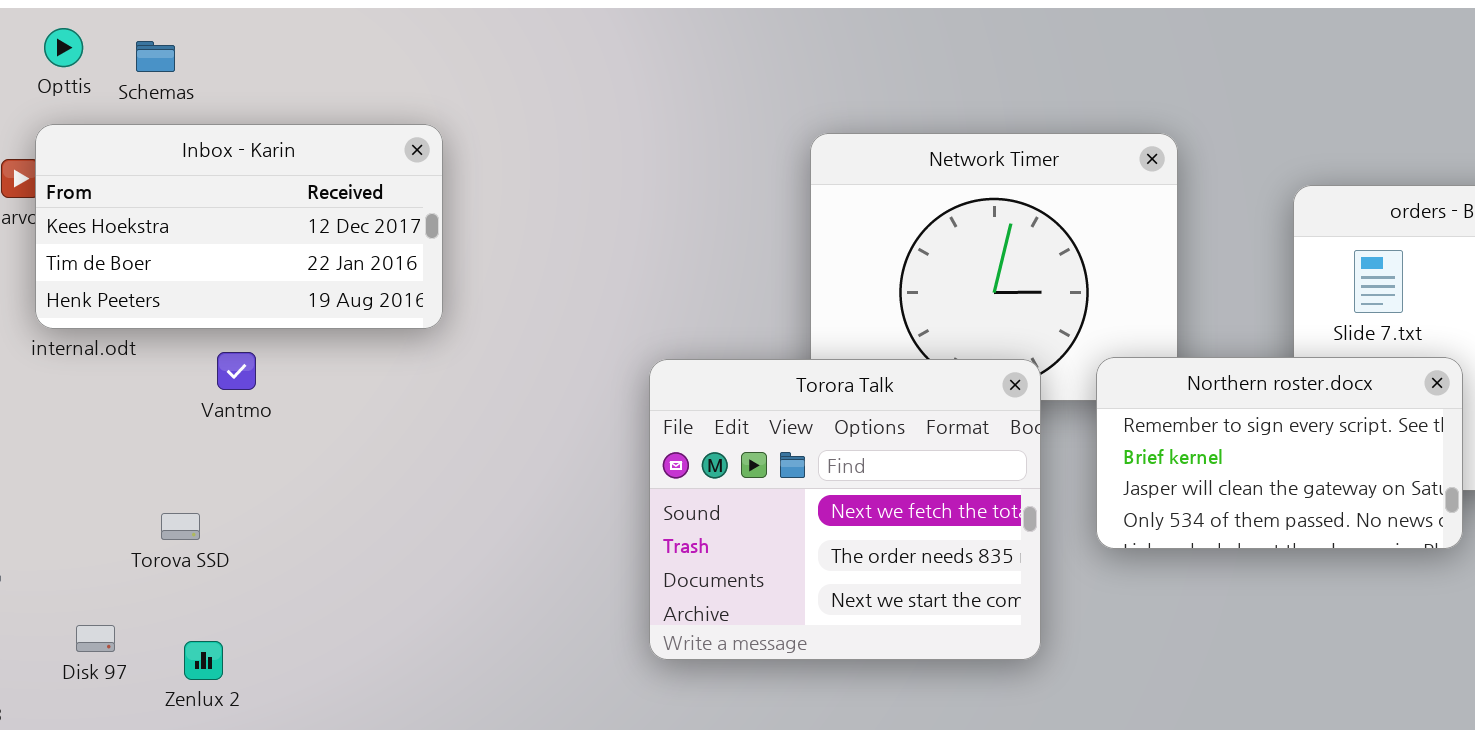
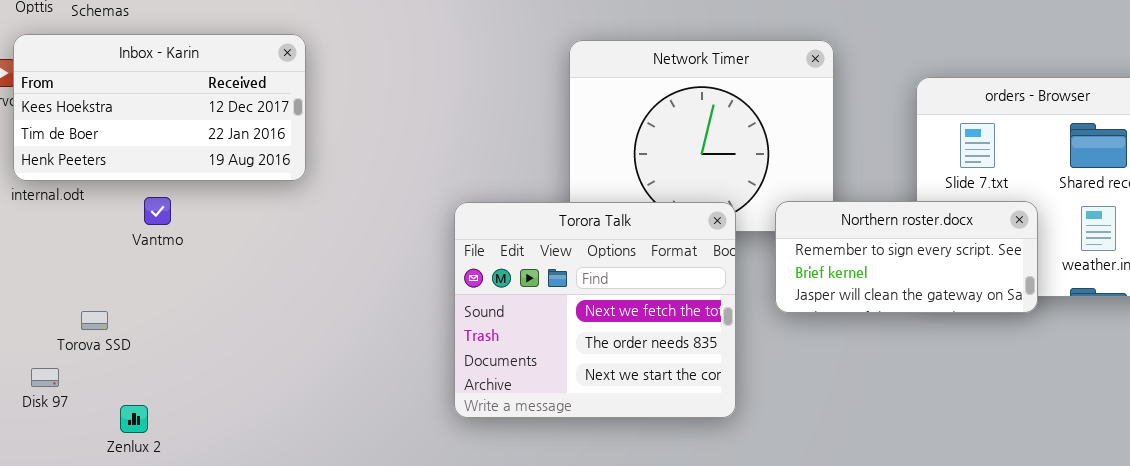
Northern roster.docx: [1096,357,1463,549] -> [775,201,1038,313], resized
Torova SSD: [161,513,200,540] -> [81,311,108,330], moved
Disk 97: [76,625,115,652] -> [31,368,59,387], moved

